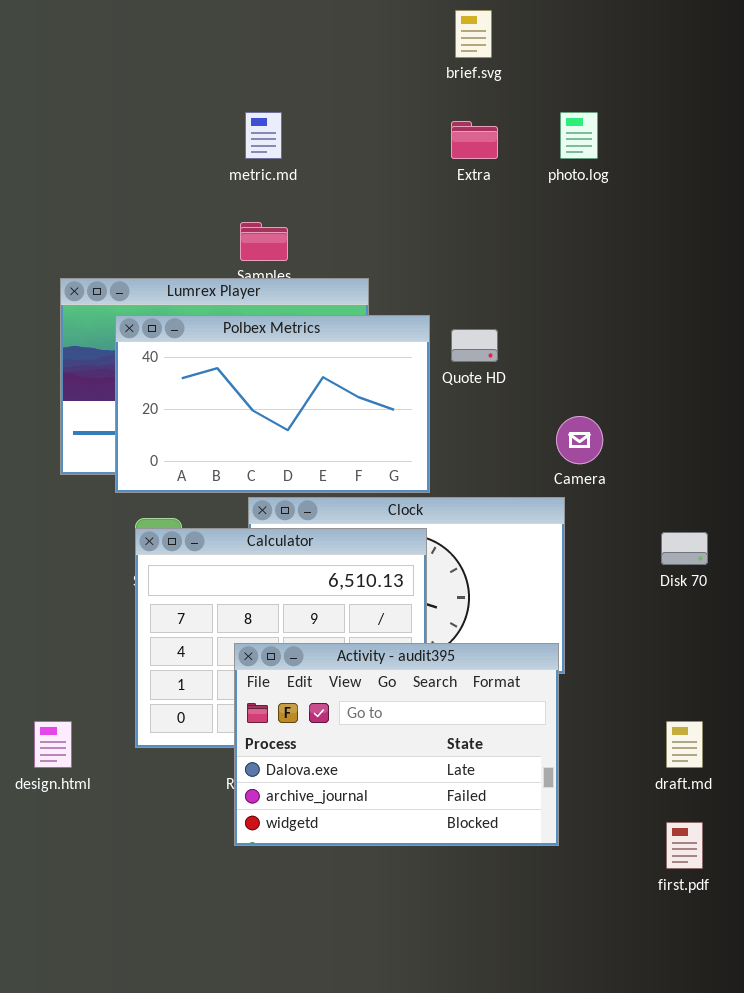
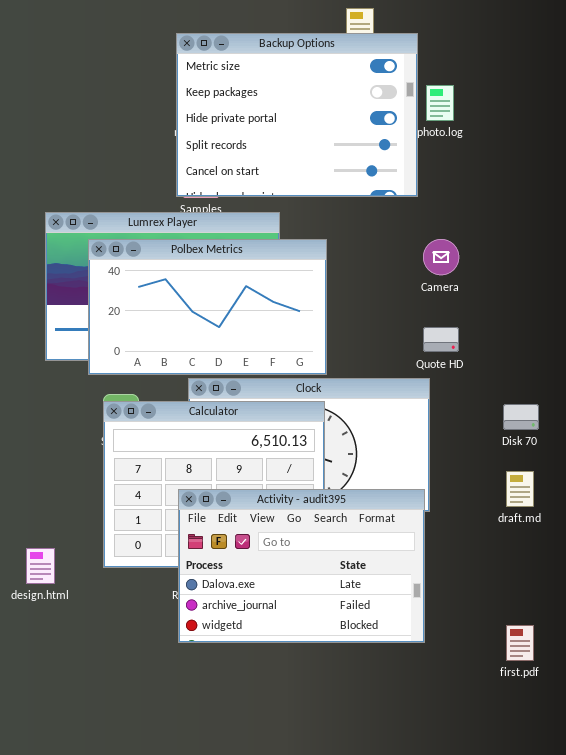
Backup Options: none -> [176,33,418,197], opened
Quote HD: [451,329,498,362] -> [423,327,459,352], moved
Camera: [556,416,603,464] -> [423,239,459,275], moved
draft.md: [666,721,703,768] -> [506,471,534,507], moved

